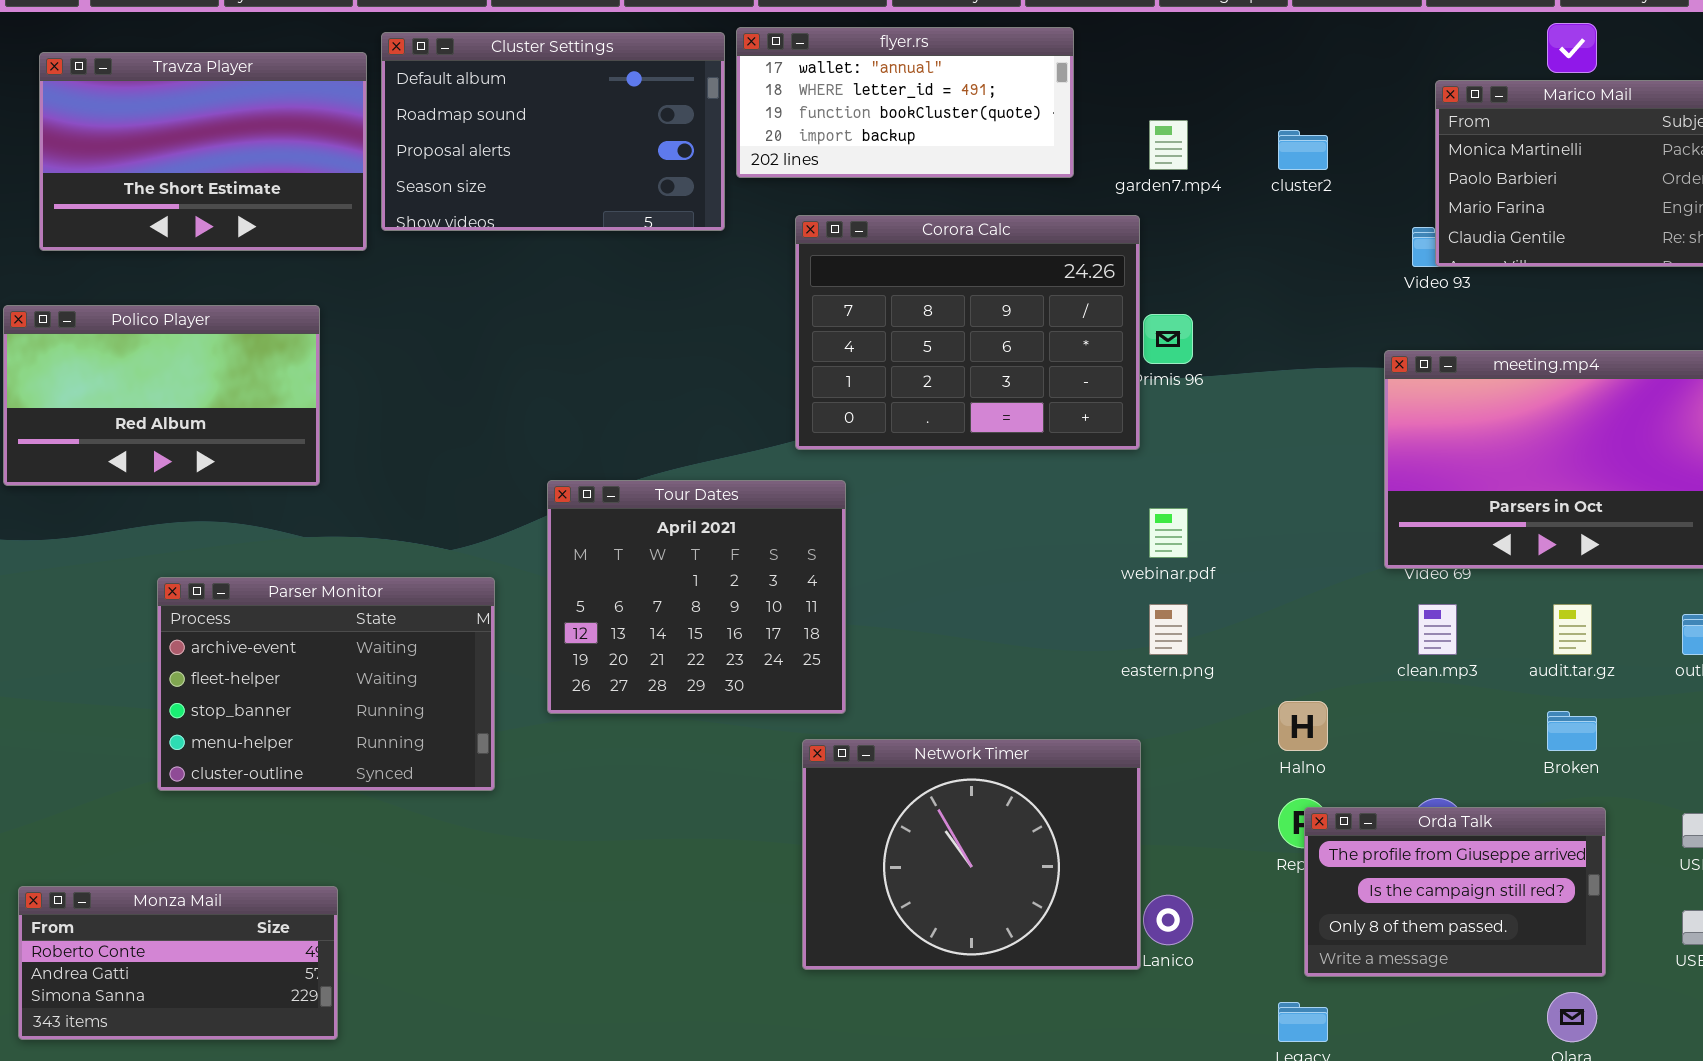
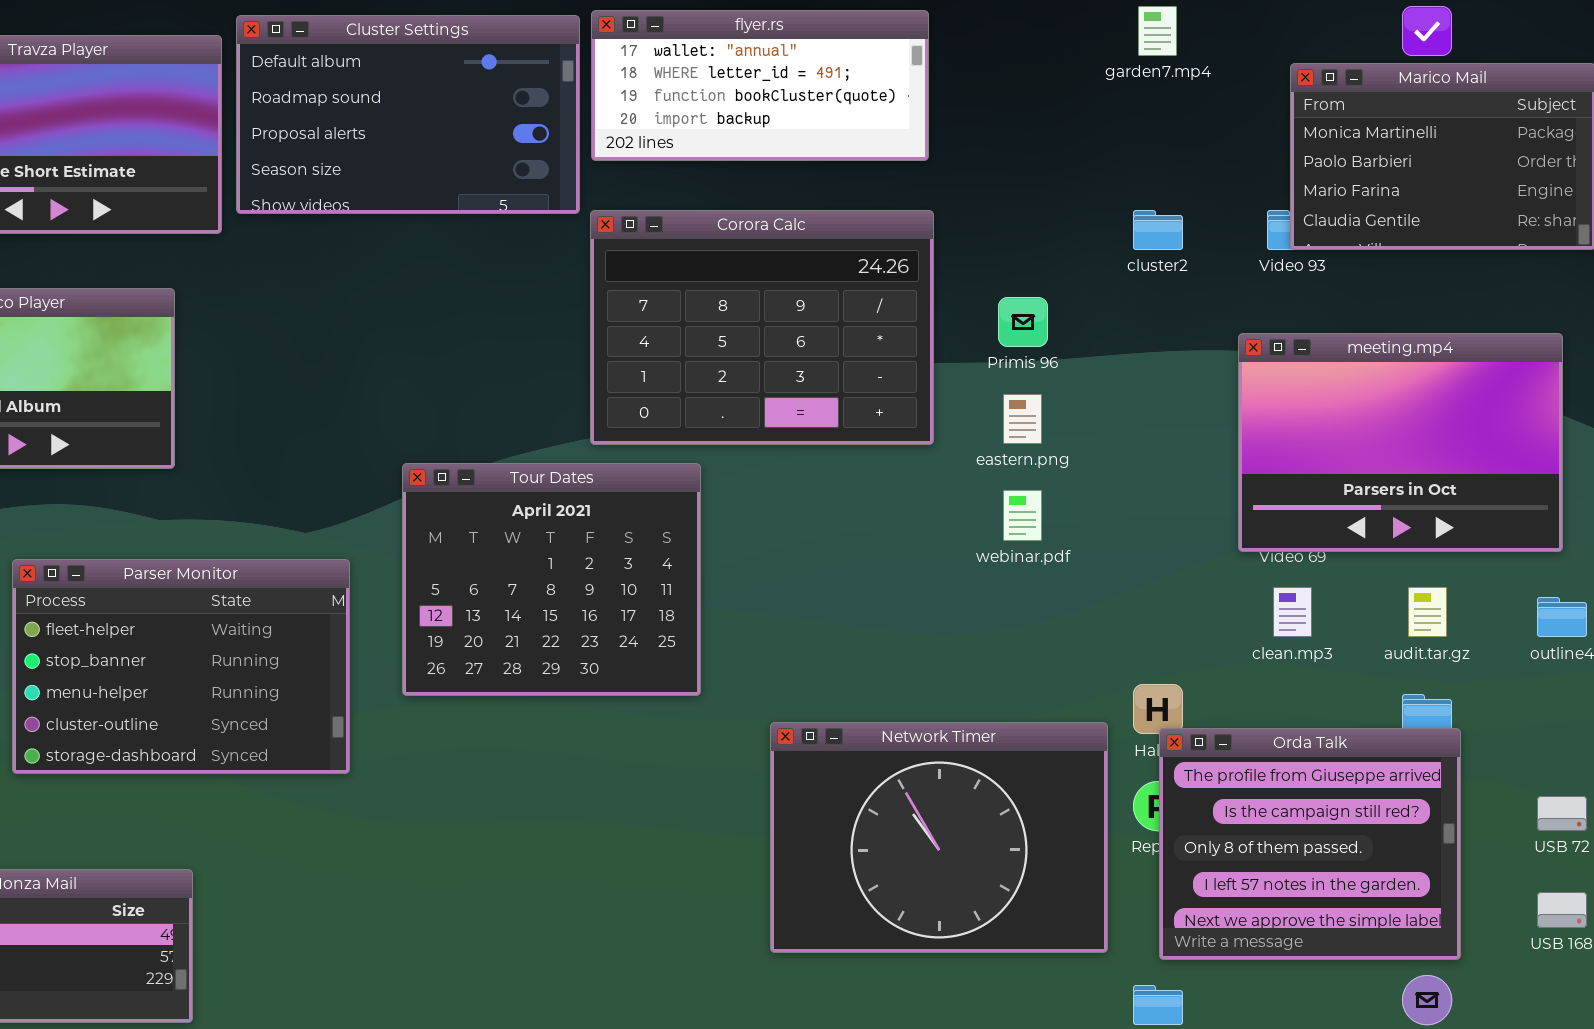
garden7.mp4: [1149,120,1188,170] -> [1138,6,1177,56], moved
cluster2: [1278,130,1328,170] -> [1133,210,1183,250], moved
Corora Calc: [795,215,1140,450] -> [590,210,934,445], moved
Parser Monitor: [157,577,495,791] -> [12,559,350,774], scrolled down 1 row
eastern.png: [1149,604,1188,655] -> [1003,394,1042,444], moved
Network Timer: [802,739,1141,970] -> [770,722,1108,953], moved
Orda Talk: [1304,807,1606,977] -> [1159,728,1461,960], resized

